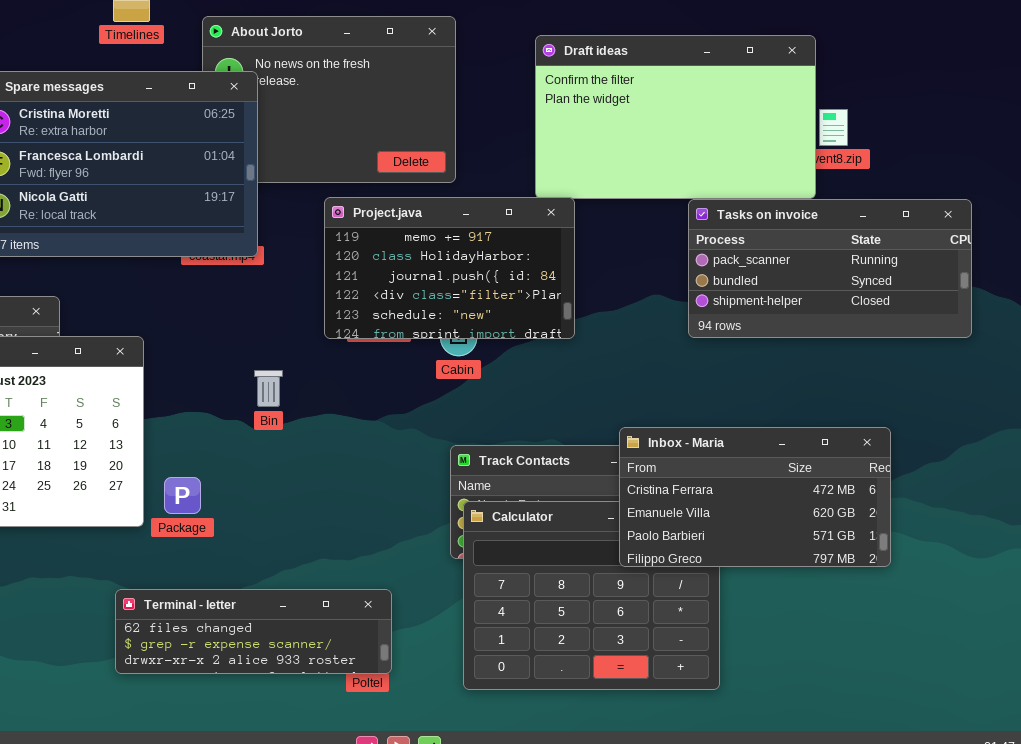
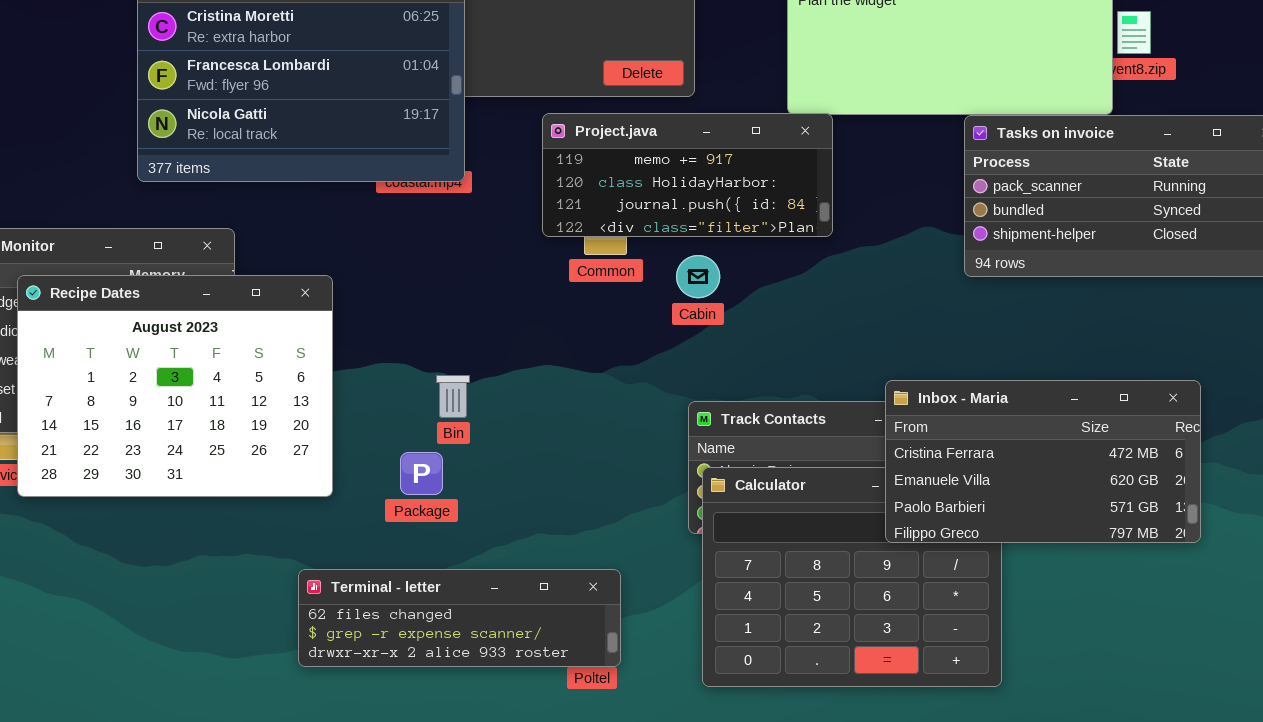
Project.java: [324,197,575,339] -> [542,113,833,237], resized
Bin: [254,370,283,407] -> [436,375,470,418], moved
Package: [164,477,201,514] -> [400,452,443,495], moved

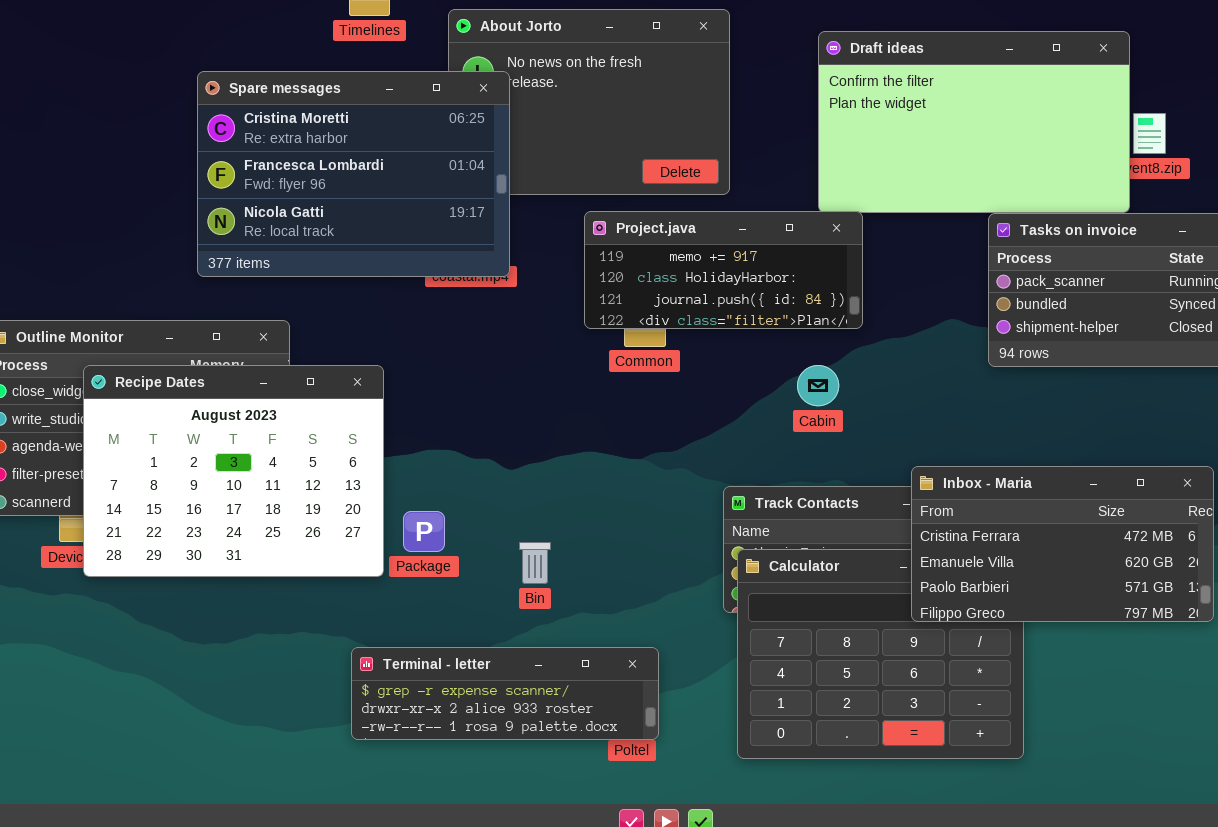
Cabin: [676,255,720,298] -> [797,365,839,406], moved
Bin: [436,375,470,418] -> [519,542,551,584], moved
Package: [400,452,443,495] -> [403,511,445,552], moved
Terminal - letter: [298,569,621,667] -> [351,647,659,740], scrolled down 1 row

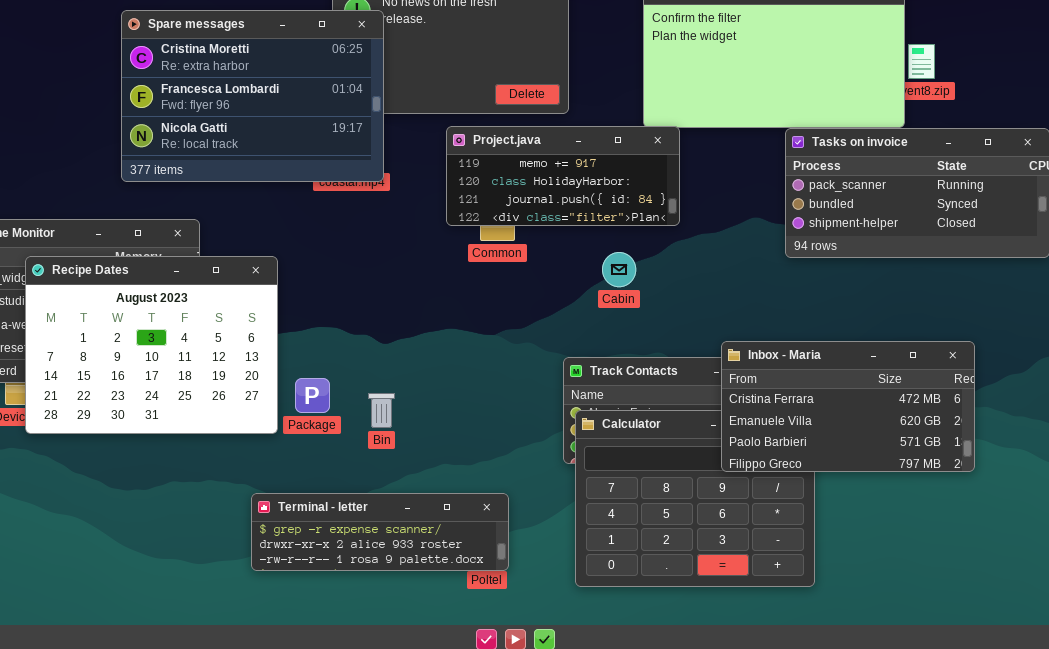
Cabin: [797,365,839,406] -> [602,252,636,287], moved
Bin: [519,542,551,584] -> [368,393,395,428], moved

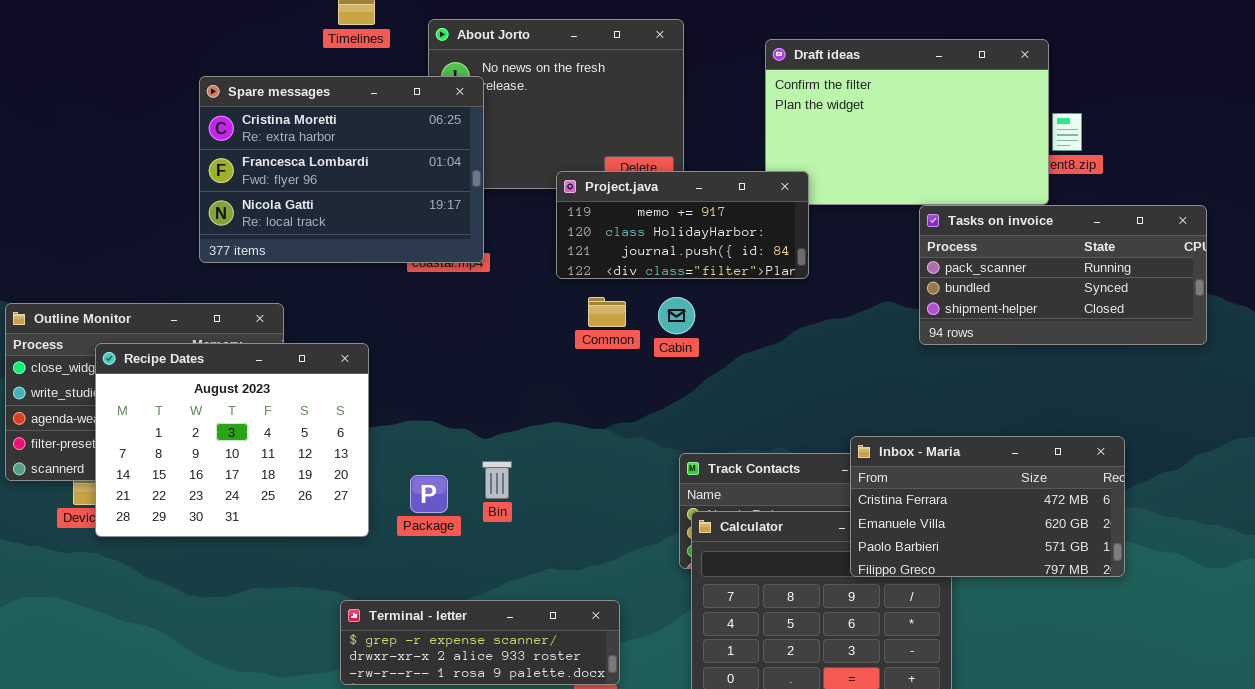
Project.java: [446,126,680,226] -> [556,171,809,279], moved
Cabin: [602,252,636,287] -> [658,297,695,334], moved
Package: [295,378,330,413] -> [410,475,448,513], moved
Bin: [368,393,395,428] -> [482,461,512,499], moved

